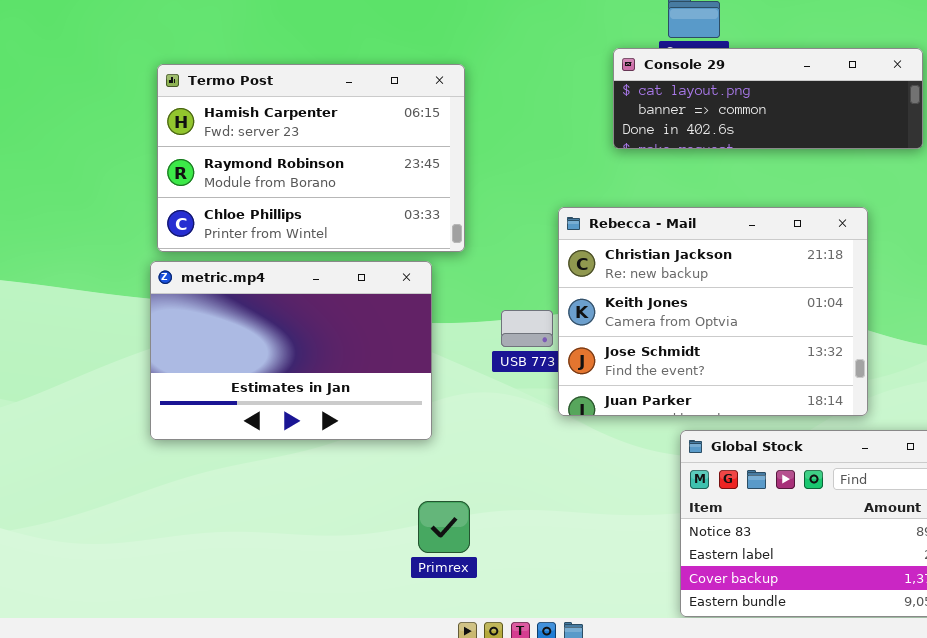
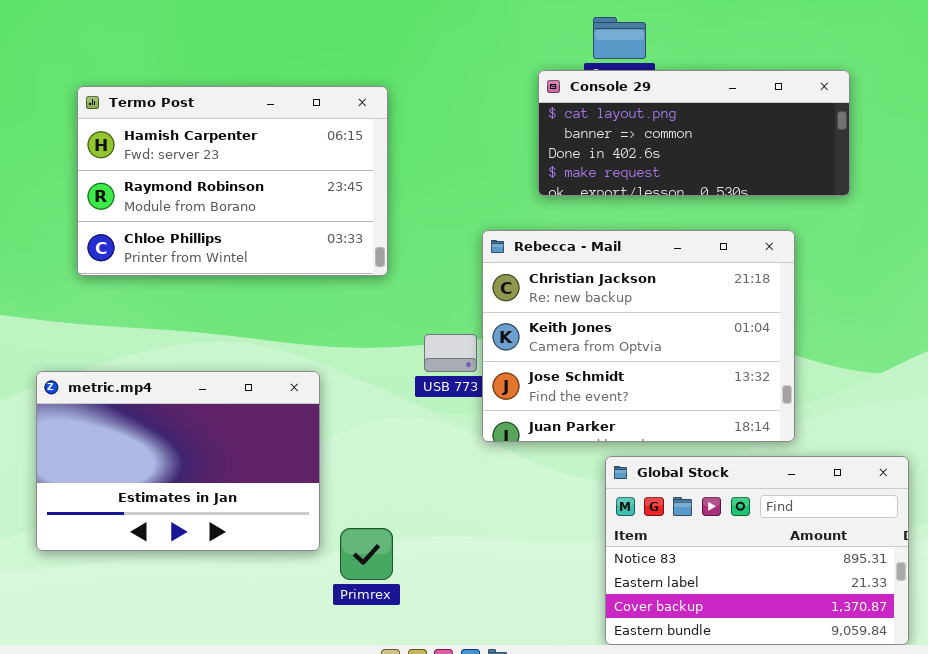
Console 29: [613,48,923,149] -> [538,70,850,196], resized
metric.mp4: [150,261,432,440] -> [36,371,320,551], moved

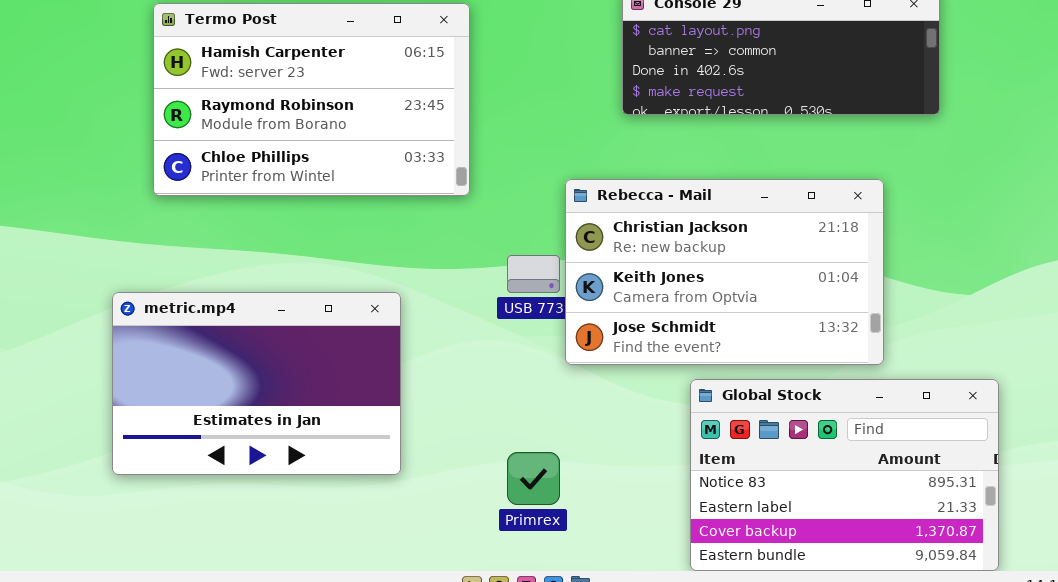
Rebecca - Mail: [482,230,795,442] -> [565,179,884,365], resized
Primrex: [340,528,393,580] -> [507,452,560,505], moved

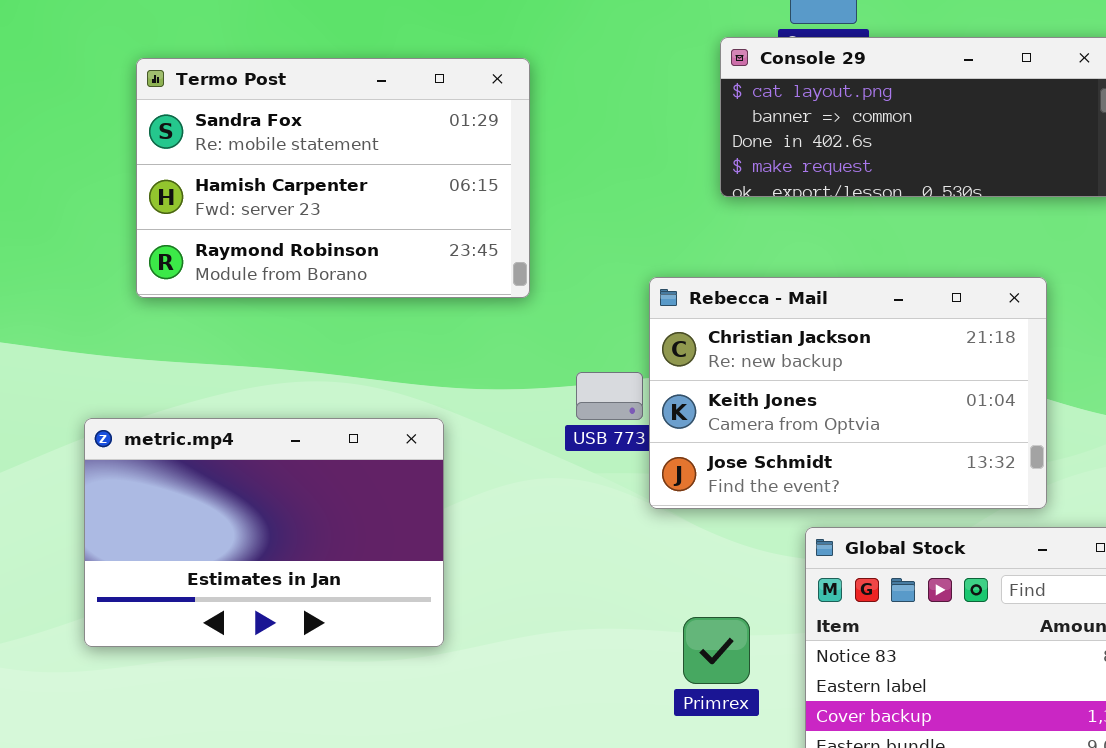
Termo Post: [153,3,470,196] -> [136,58,530,298], scrolled up 1 row
Primrex: [507,452,560,505] -> [683,617,750,684], moved

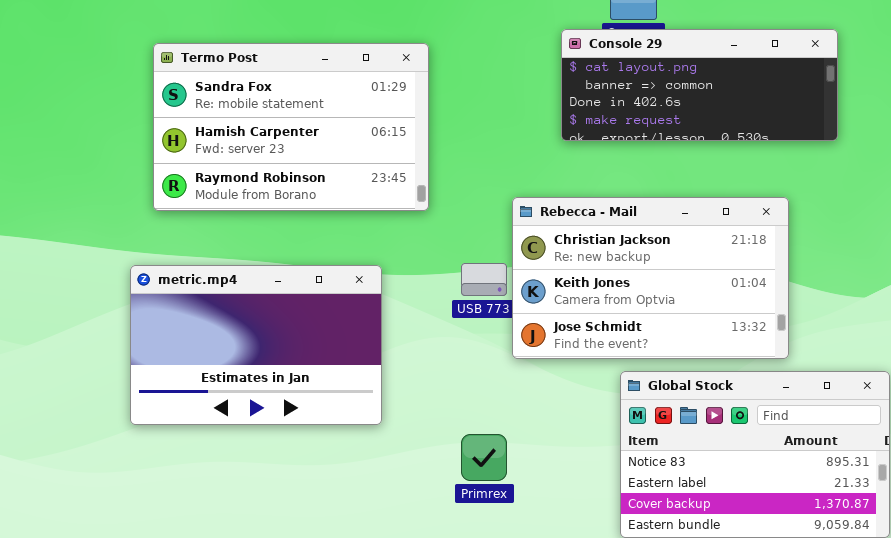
metric.mp4: [84,418,444,647] -> [130,265,382,425], moved
Primrex: [683,617,750,684] -> [461,434,507,481], moved

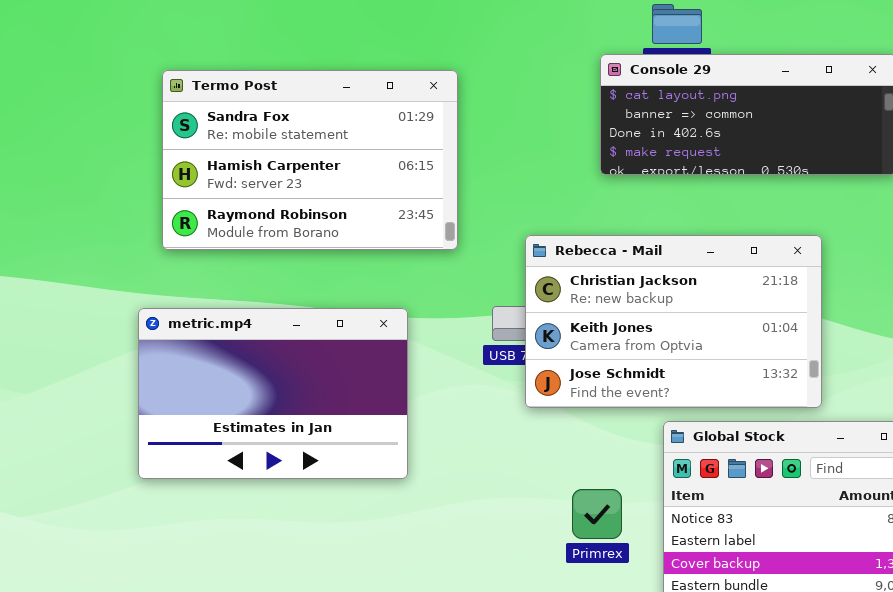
Rebecca - Mail: [512,197,789,359] -> [525,235,822,408], moved
Primrex: [461,434,507,481] -> [572,489,622,539], moved

